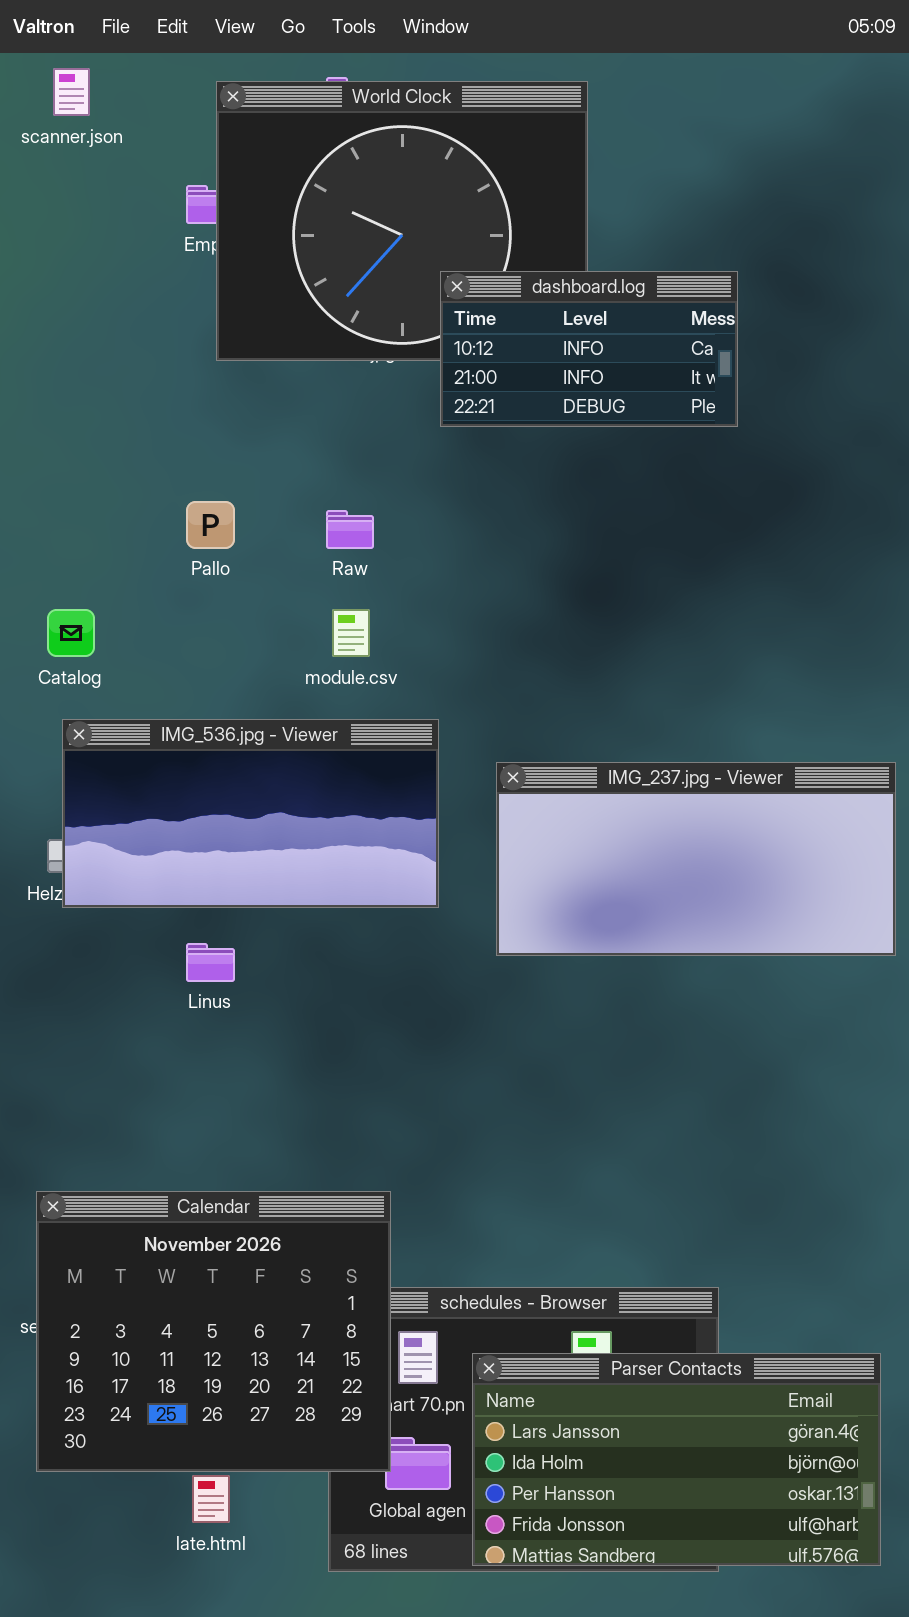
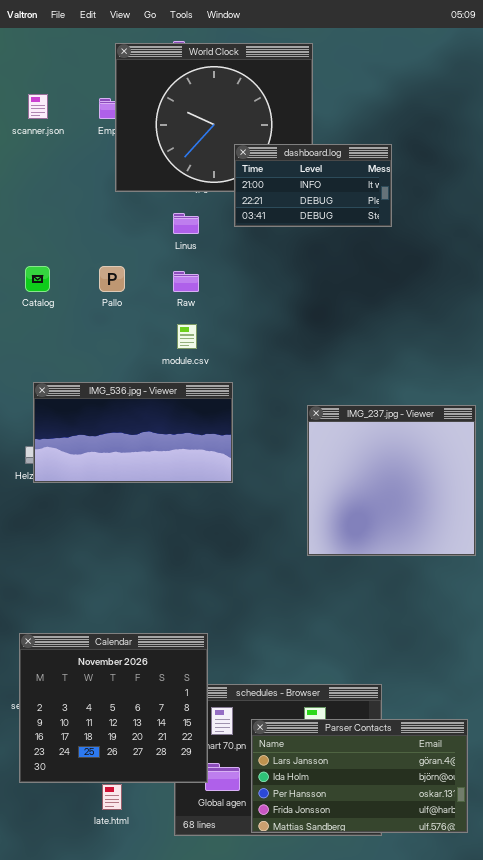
scanner.json: [53,68,90,116] -> [28,94,48,119], moved
dashboard.log: [440,271,738,427] -> [234,144,392,227], scrolled down 1 row
Catalog: [47,609,95,657] -> [25,266,50,292], moved
IMG_237.jpg - Viewer: [496,762,896,956] -> [307,405,476,556], resized
Linus: [186,943,235,982] -> [173,213,199,234], moved

